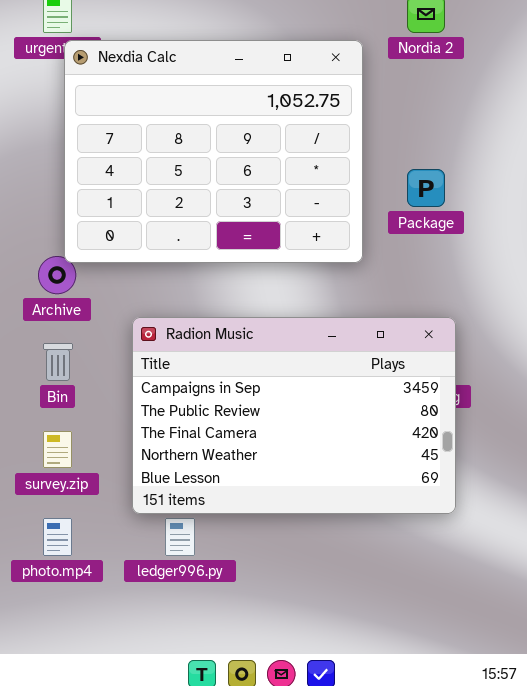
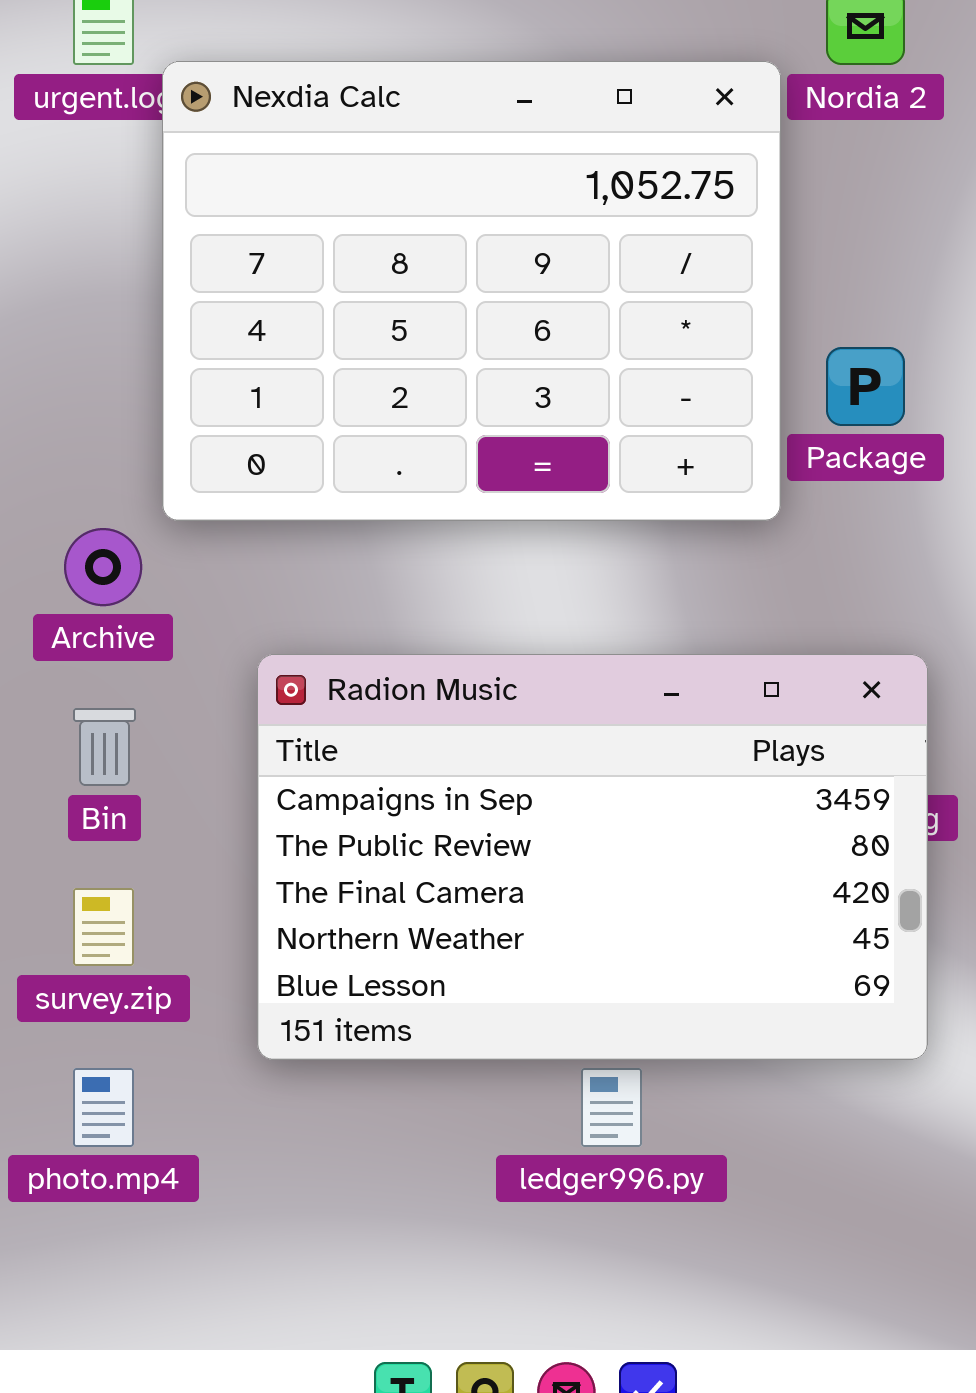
Nexdia Calc: [64,40,363,263] -> [162,61,781,521], moved
ledger996.py: [165,518,195,556] -> [581,1068,642,1147], moved

